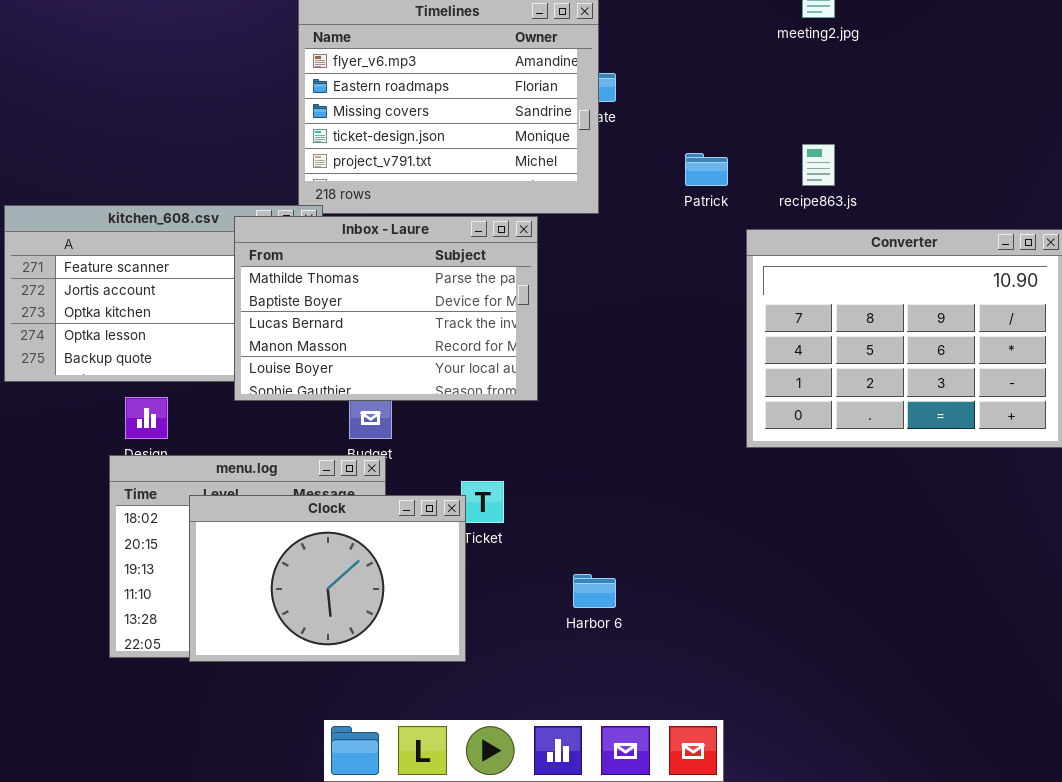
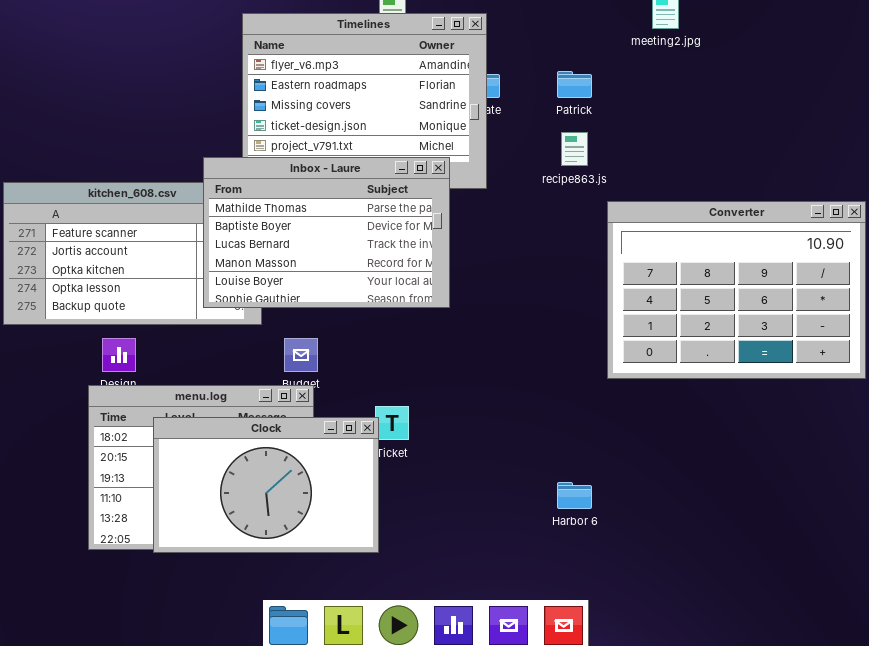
recipe863.js: [802,144,835,186] -> [561,132,588,166], moved
Patrick: [685,153,728,186] -> [557,71,592,98], moved
Inbox - Laure: [234,216,538,401] -> [203,157,450,308], moved
Harbor 6: [573,574,616,608] -> [557,482,592,509], moved

